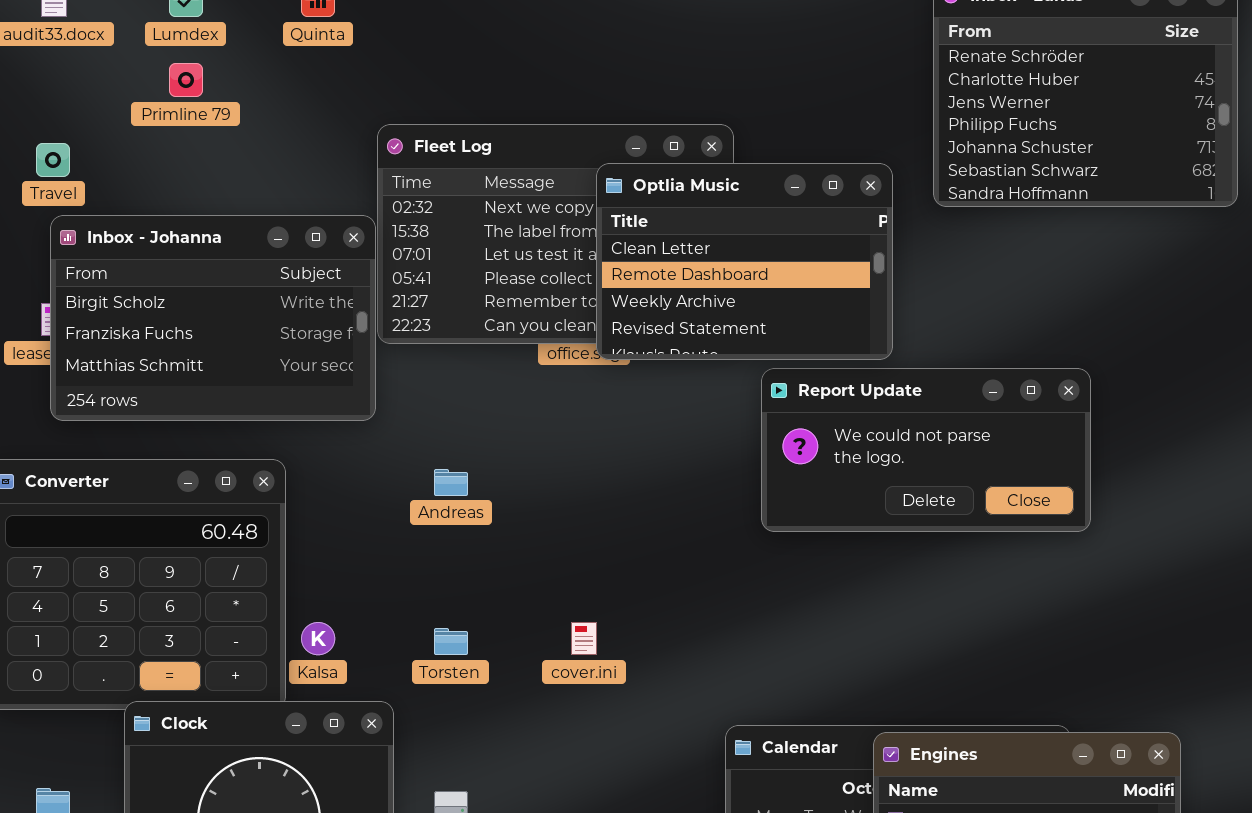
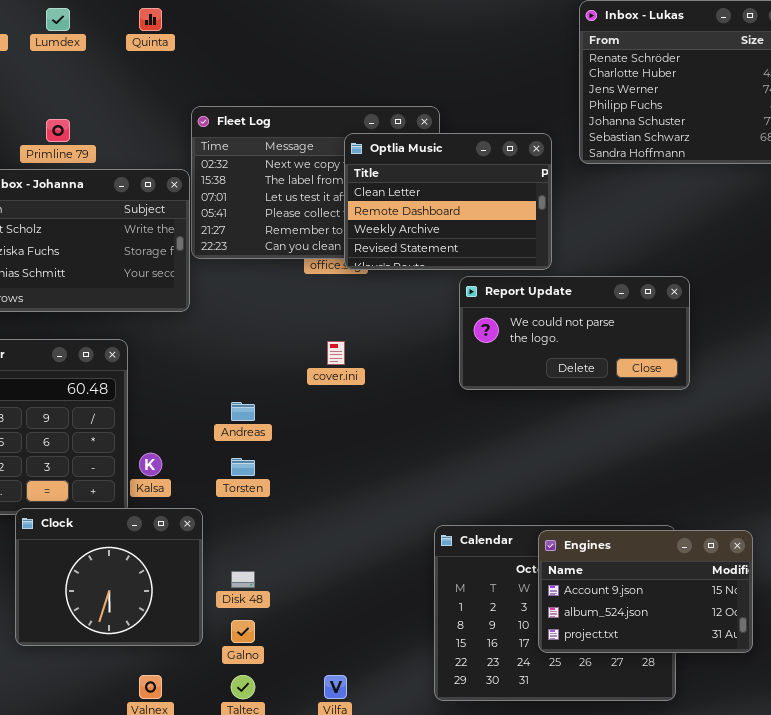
Primline 79: [169,63,203,97] -> [46,119,70,142], moved
Andreas: [434,469,468,496] -> [231,402,255,421], moved
cover.ini: [571,622,597,655] -> [327,341,345,365], moved

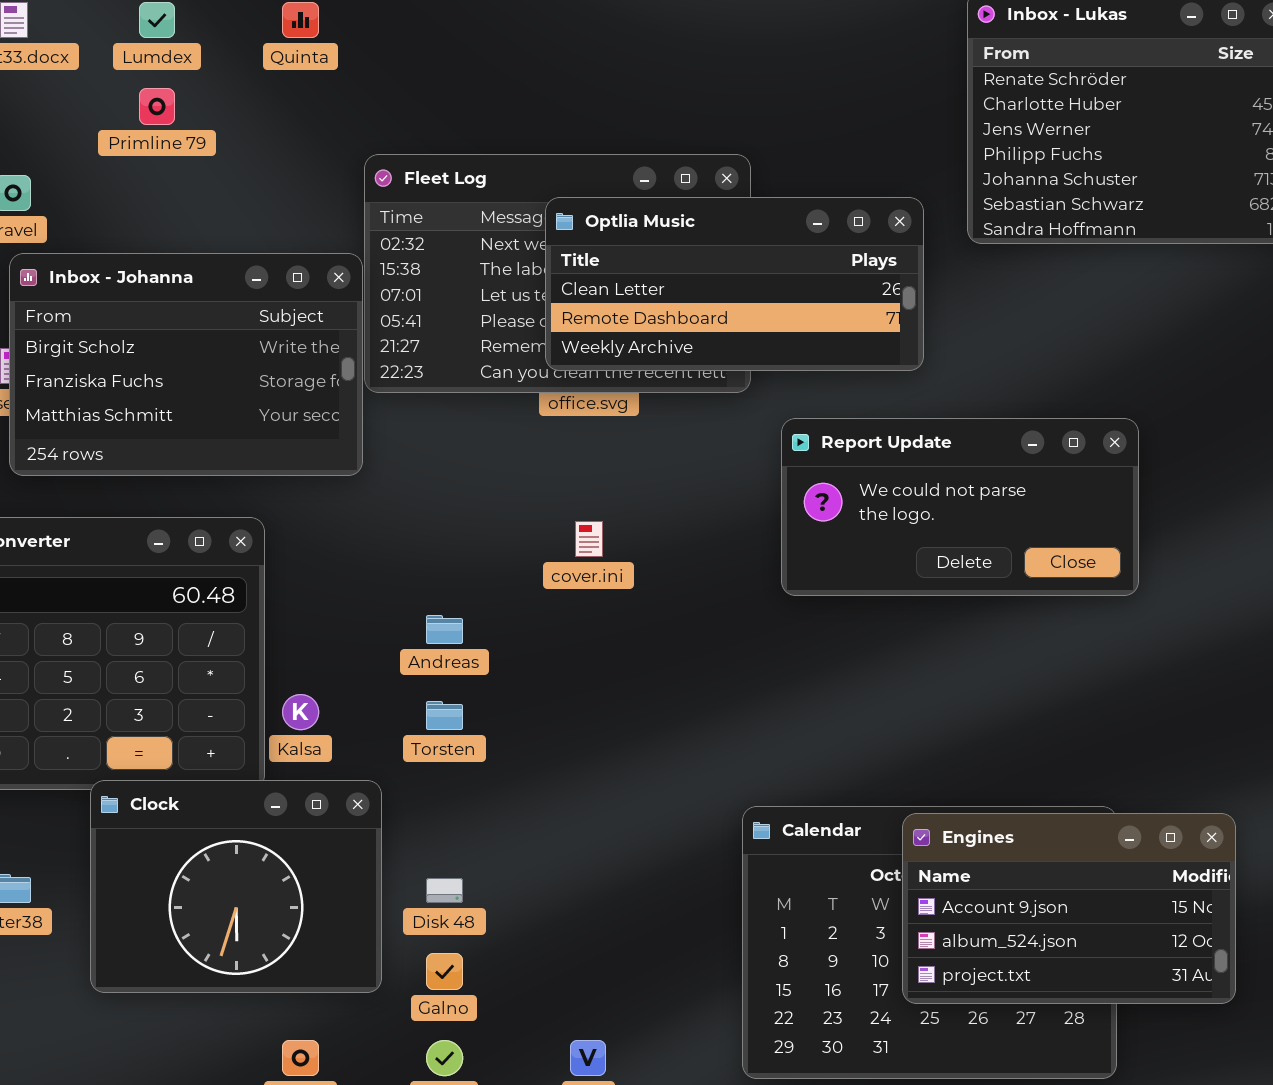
Primline 79: [46,119,70,142] -> [139,88,175,125], moved
Optlia Music: [344,133,552,270] -> [545,197,924,371], resized

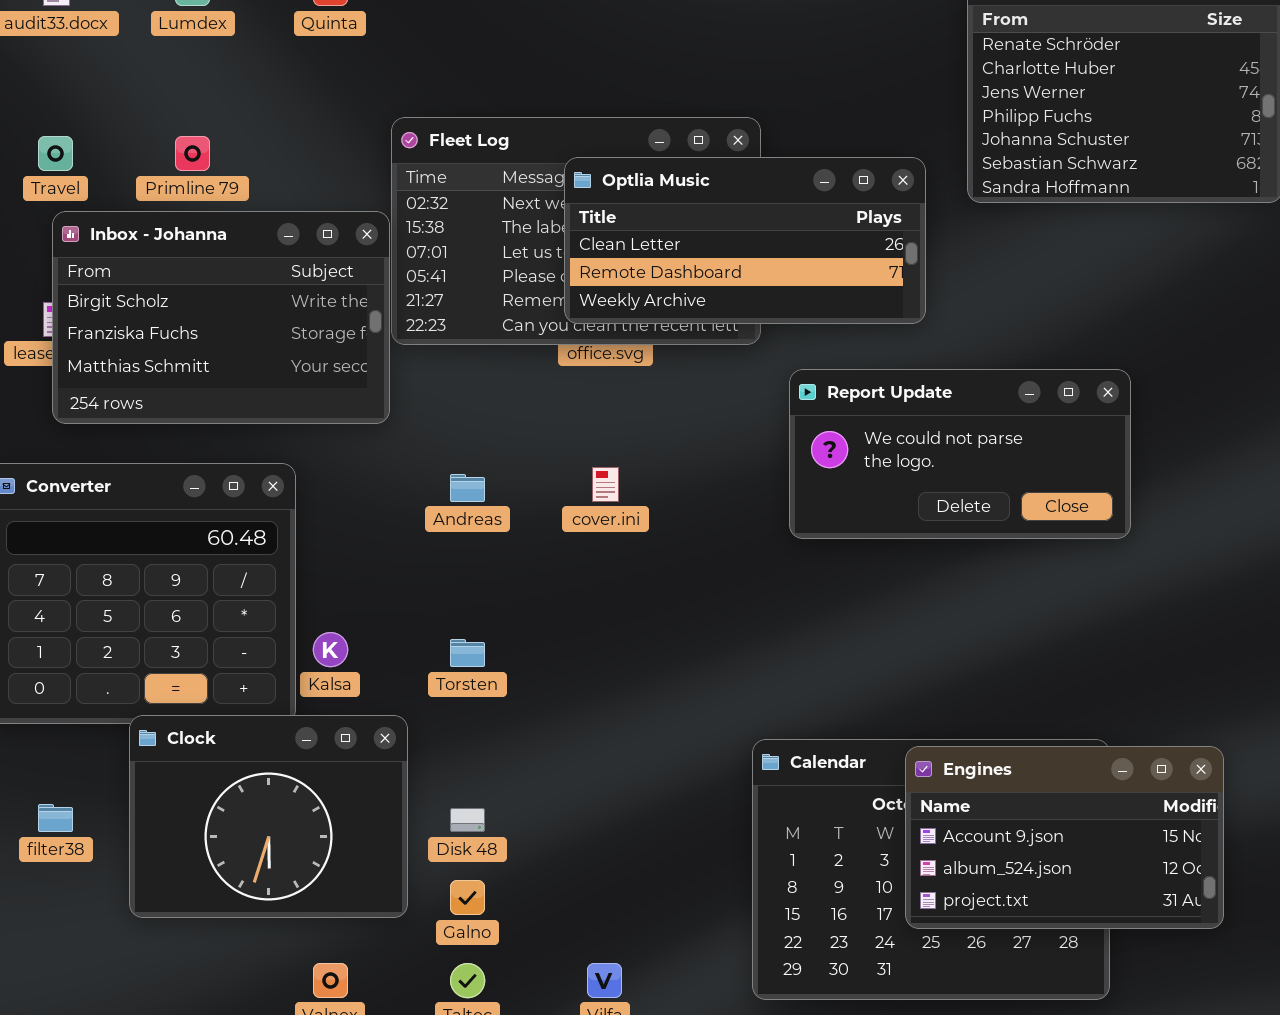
Primline 79: [139,88,175,125] -> [175,136,210,171], moved
Andreas: [426,615,463,644] -> [450,474,485,502], moved

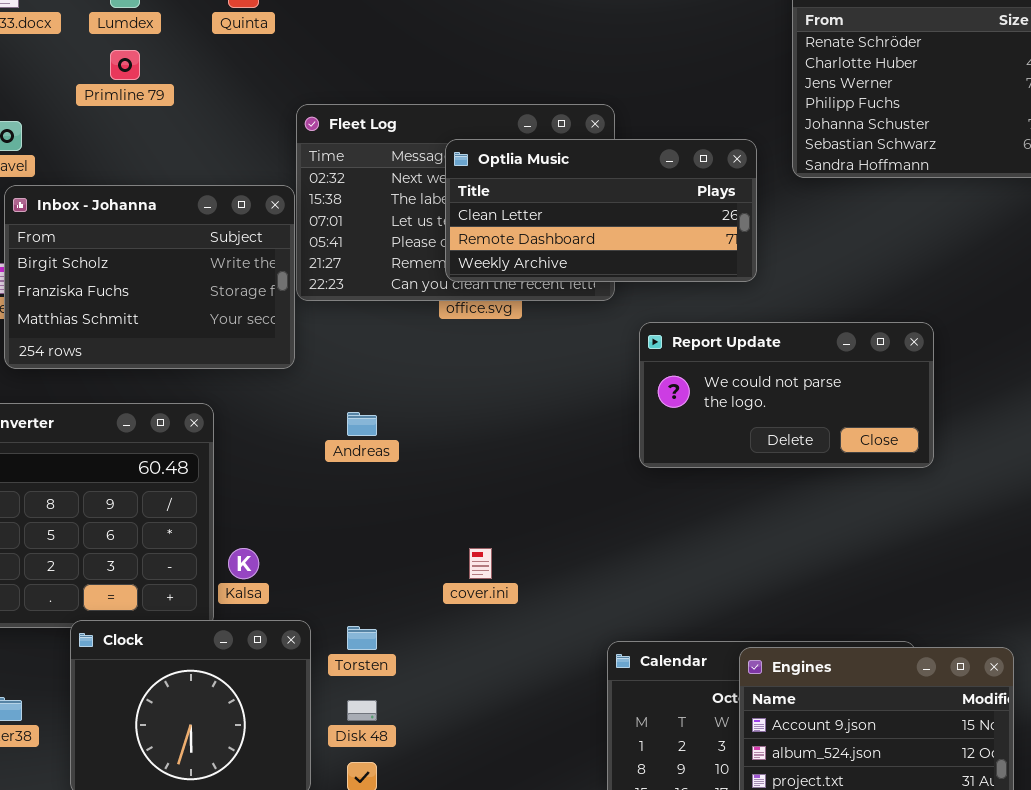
Primline 79: [175,136,210,171] -> [110,50,140,80], moved
cover.ini: [592,467,619,502] -> [469,548,492,579], moved
Torsten: [450,639,485,667] -> [347,626,377,650], moved

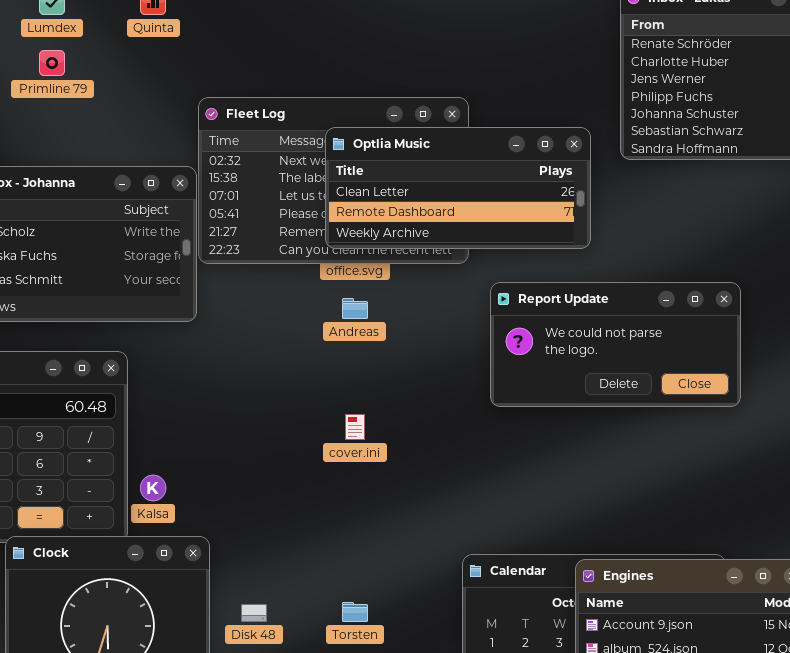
Andreas: [347,412,377,436] -> [342,298,368,319], moved
cover.ini: [469,548,492,579] -> [345,414,365,440], moved
Torsten: [347,626,377,650] -> [342,602,368,622], moved

